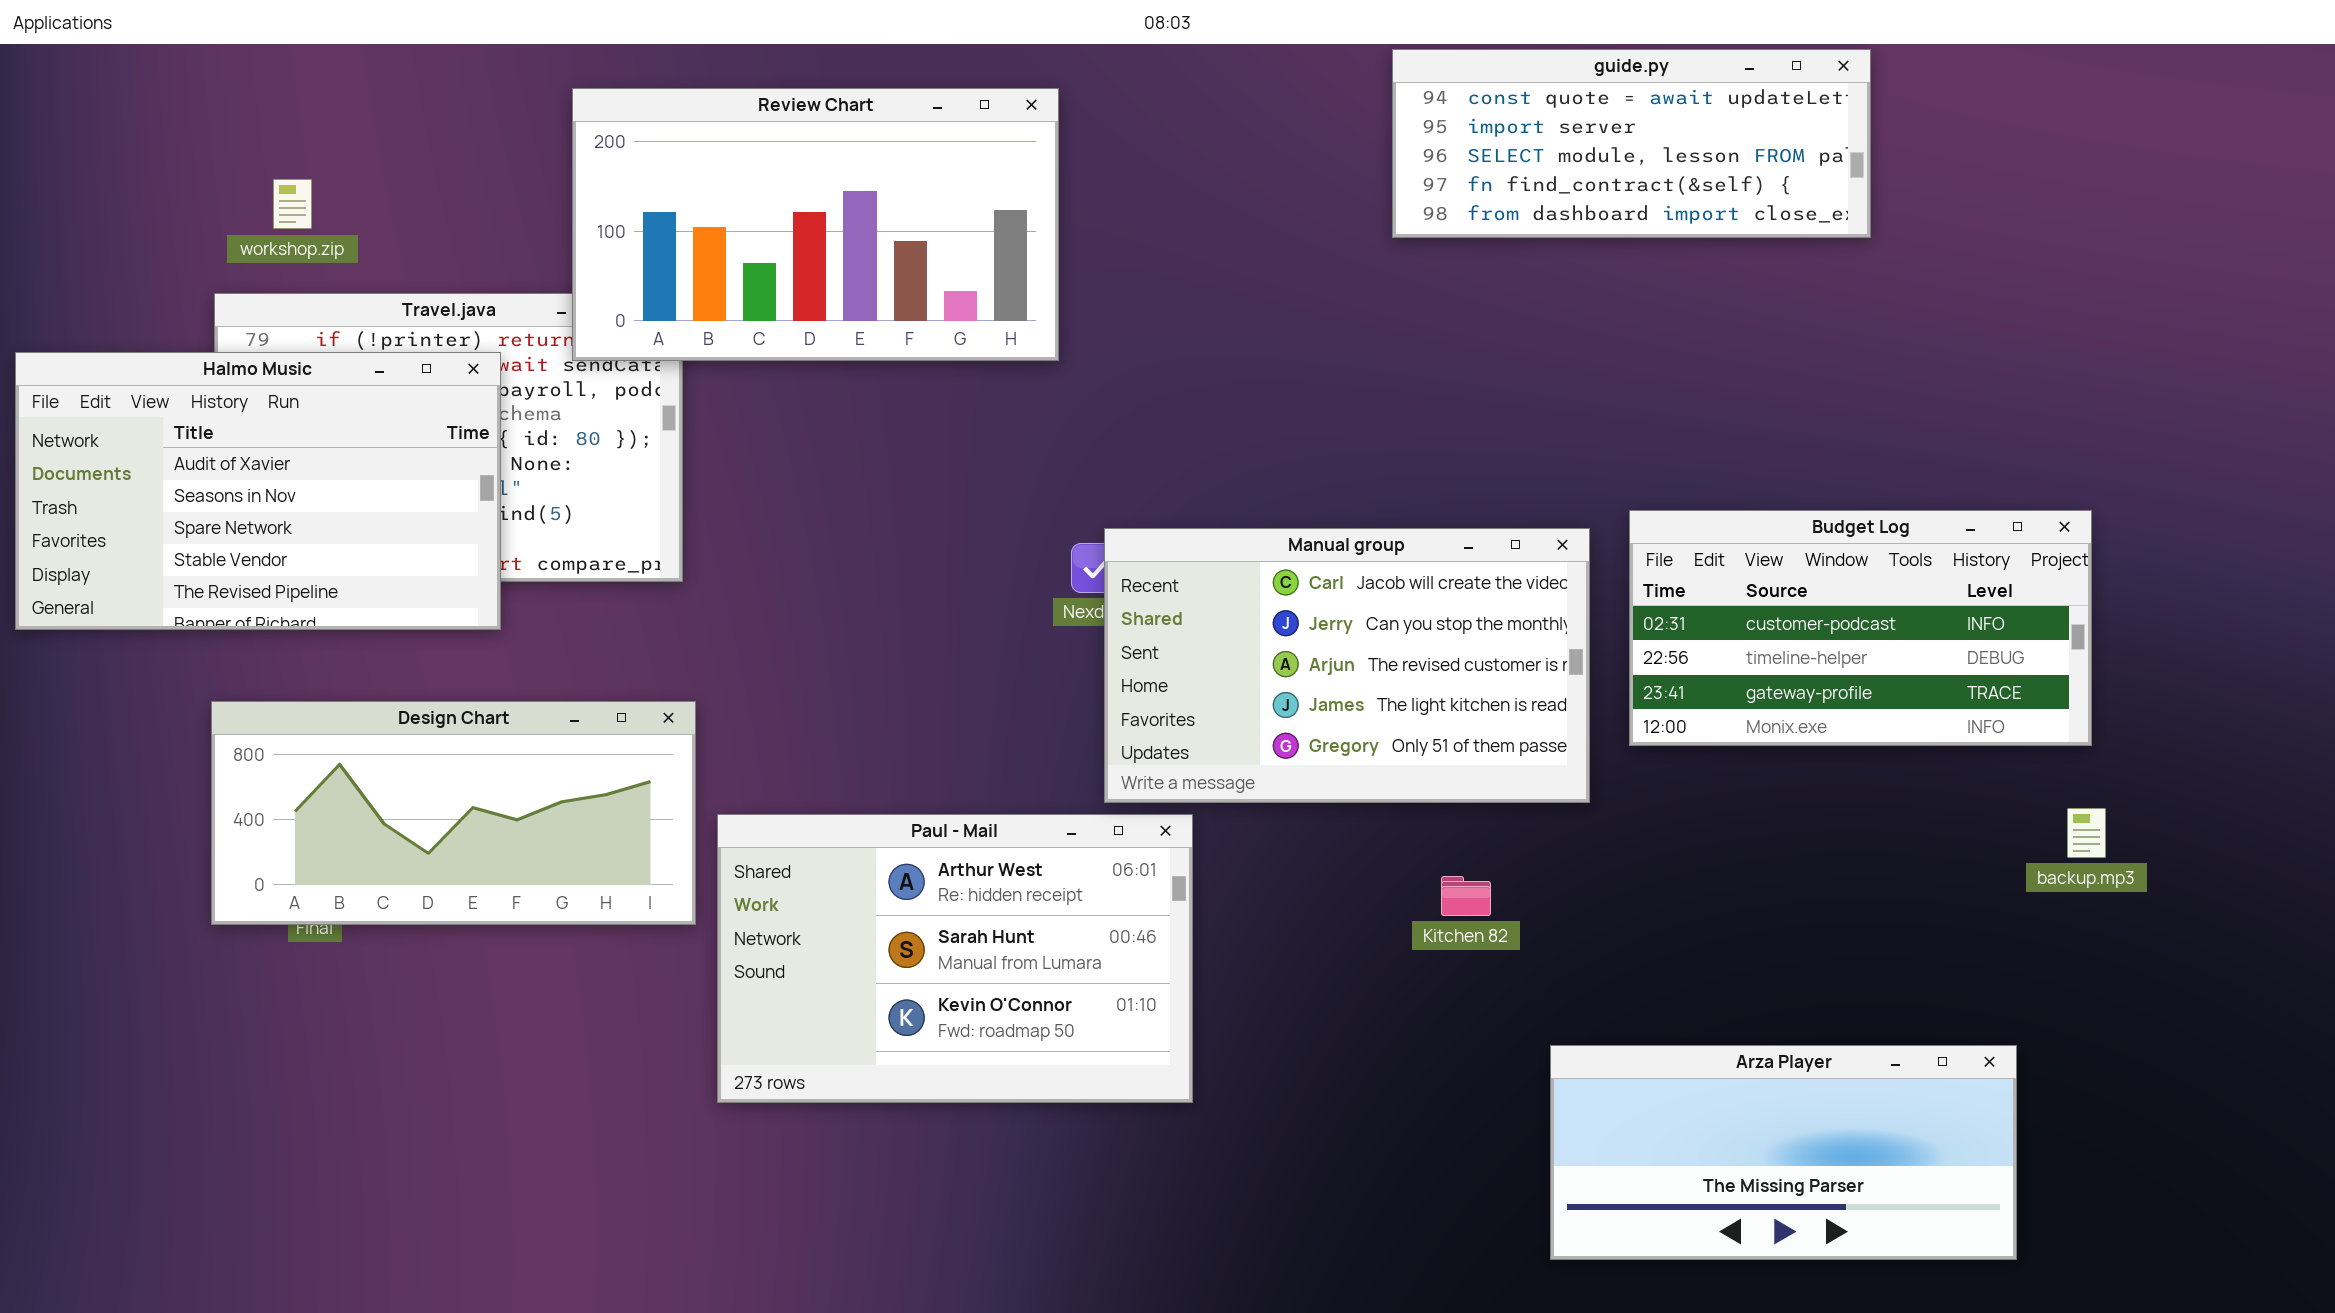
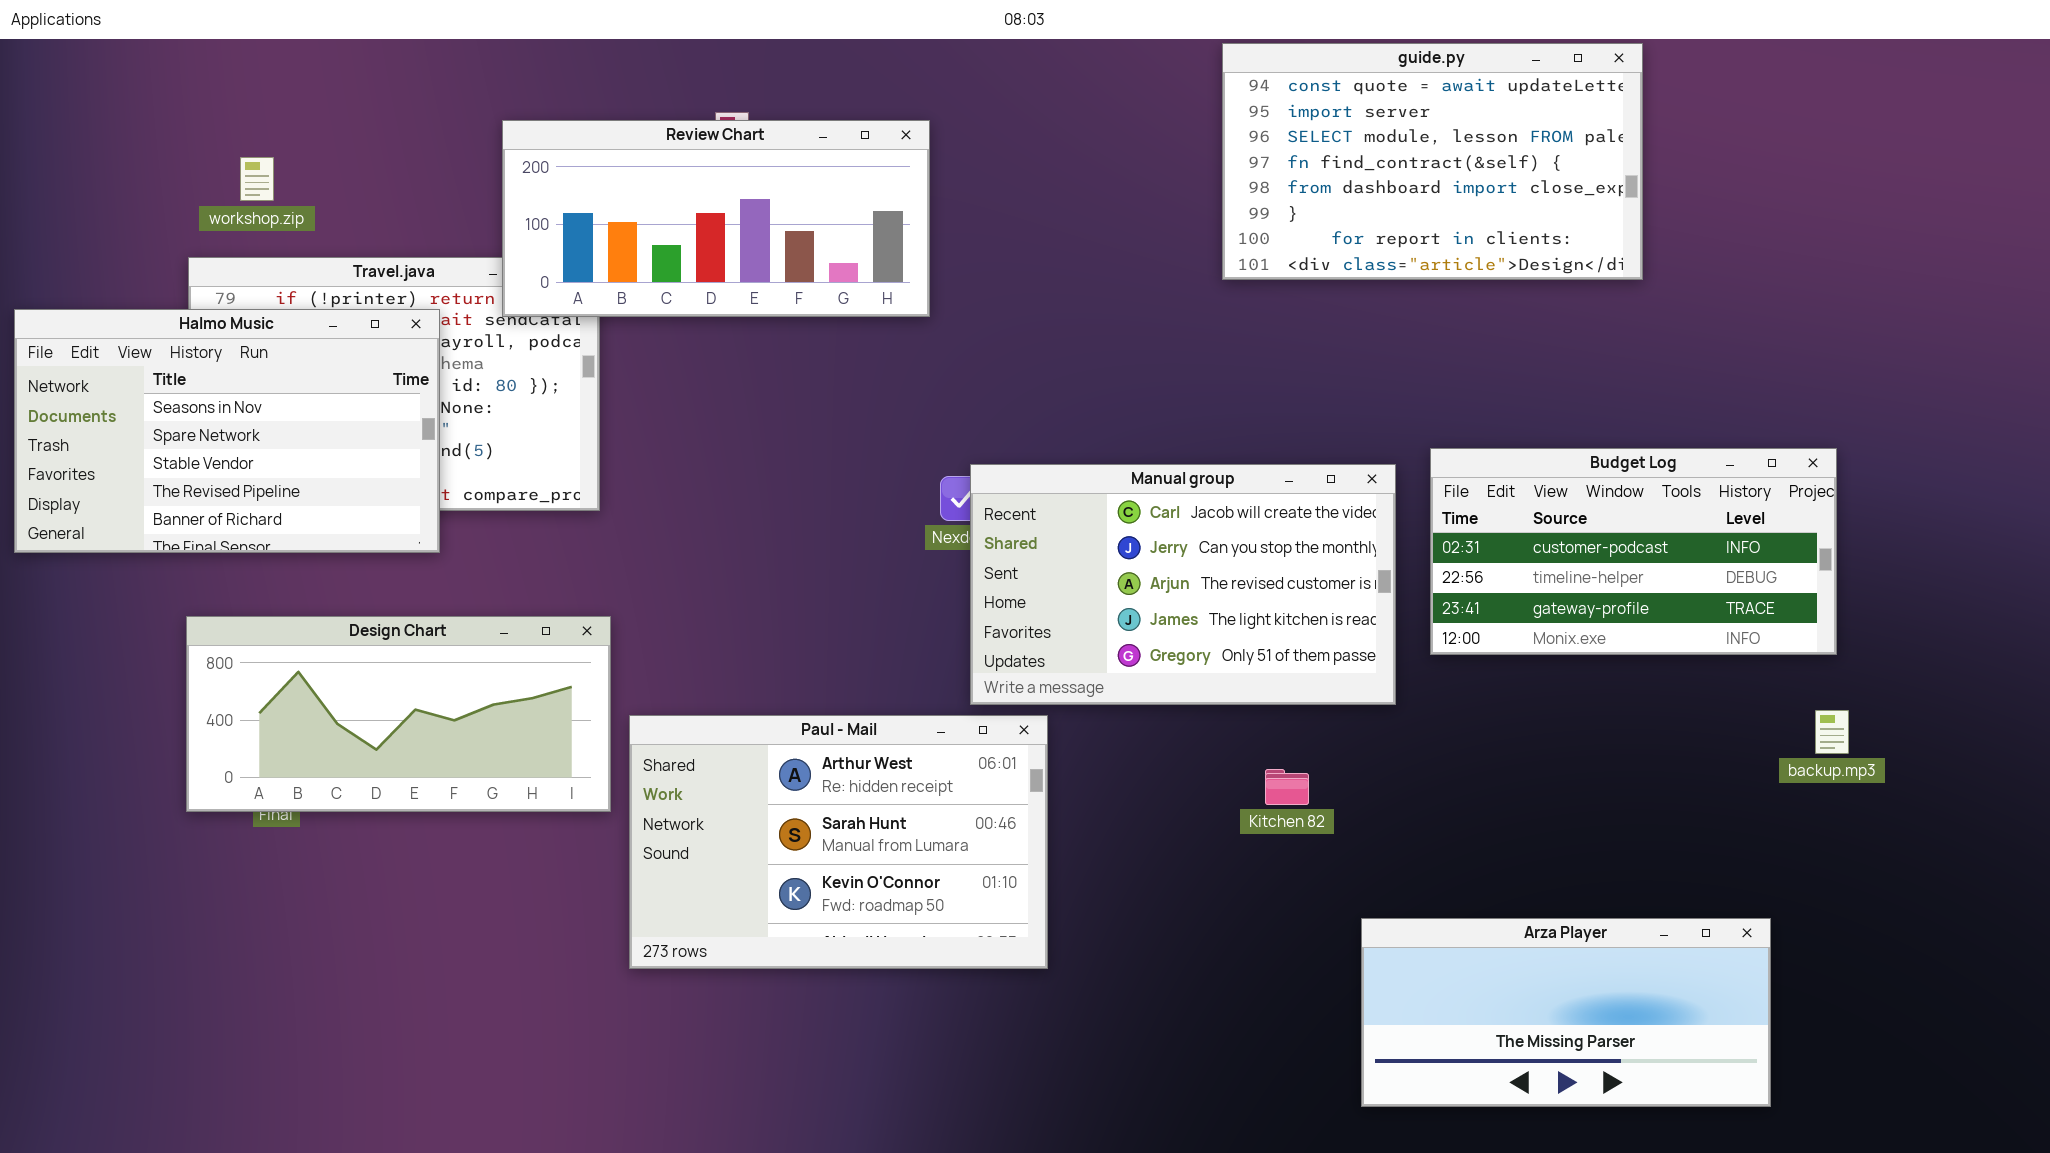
guide.py: [1392,49,1871,238] -> [1222,43,1643,280], resized
Review Chart: [572,88,1059,361] -> [502,120,930,317], resized
Halmo Music: [15,352,501,630] -> [14,309,440,553], scrolled down 1 row

